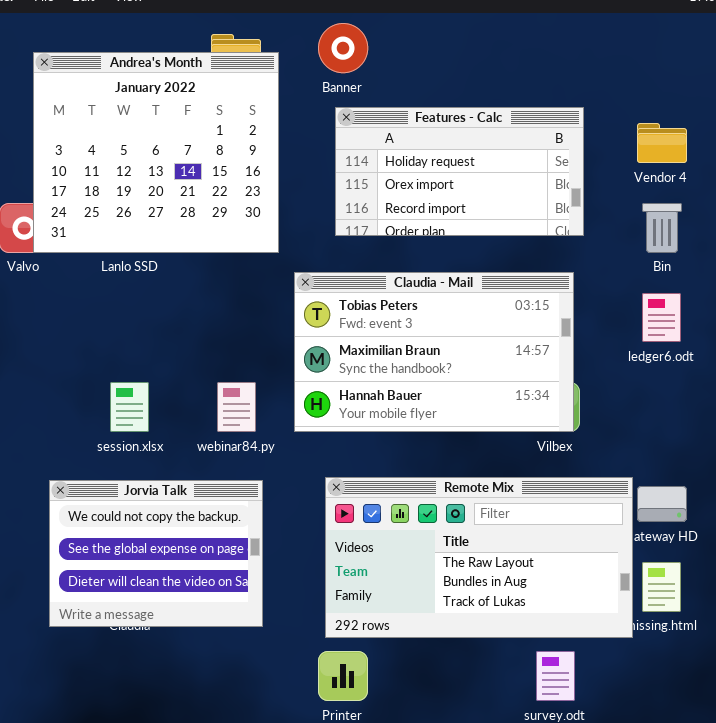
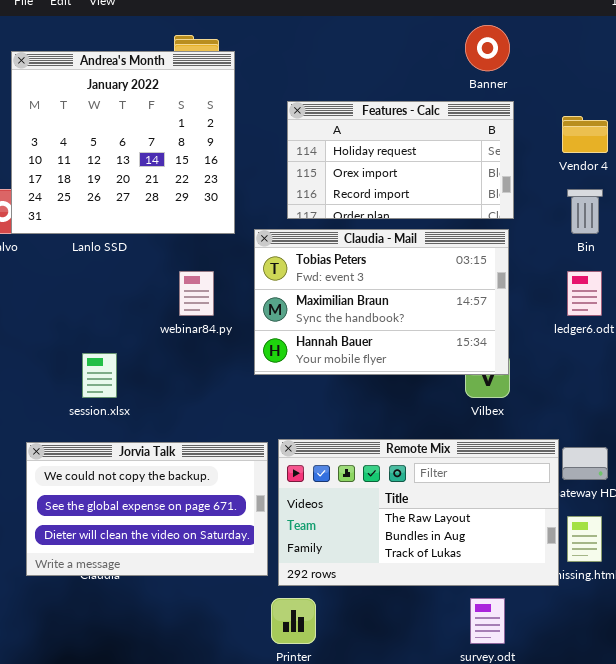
Banner: [318,23,368,73] -> [465,25,510,71], moved
Claudia - Mail: [294,272,574,432] -> [254,229,509,375], moved
webinar84.py: [217,382,256,432] -> [179,271,214,316], moved
Jorvia Talk: [49,480,263,627] -> [26,442,268,576], resized

